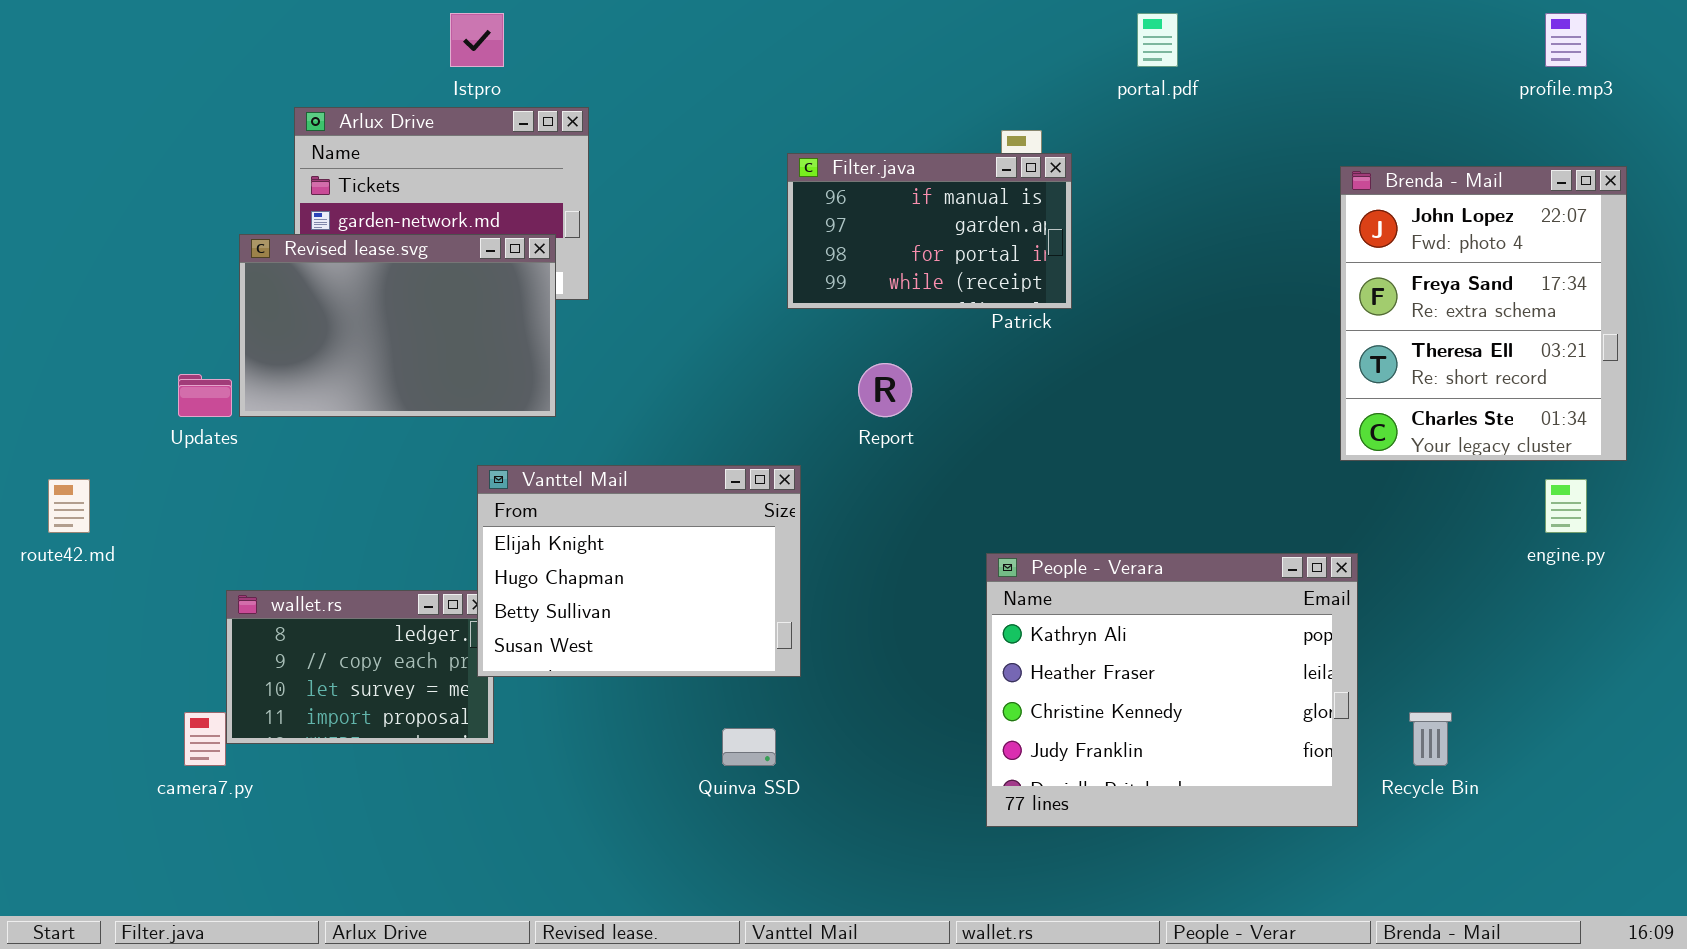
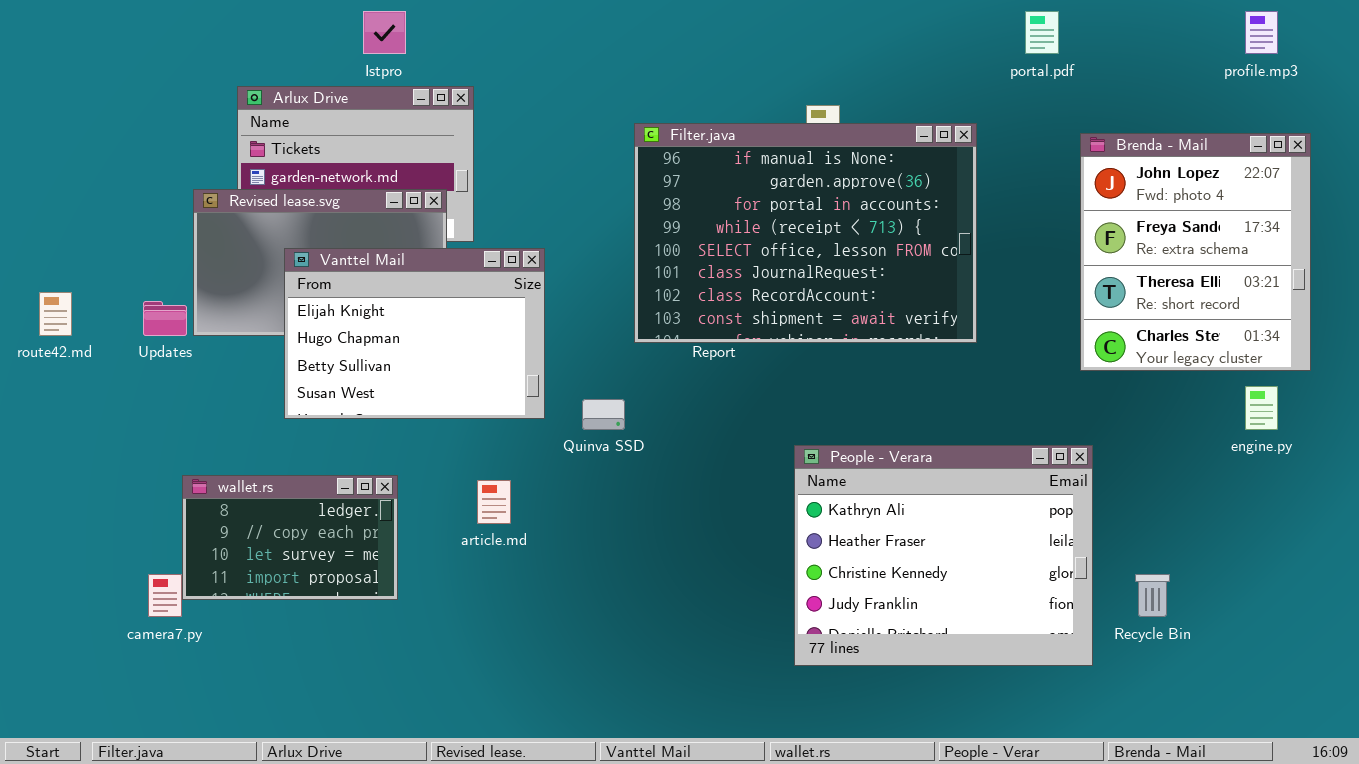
portal.pdf: [1137,13,1178,67] -> [1025,11,1059,54], moved
Filter.java: [787,153,1072,309] -> [634,123,977,343], resized
Vanttel Mail: [477,465,801,677] -> [284,248,545,419], moved
route42.md: [48,479,90,533] -> [39,292,72,336], moved
Quinva SSD: [722,728,776,766] -> [582,399,625,430], moved

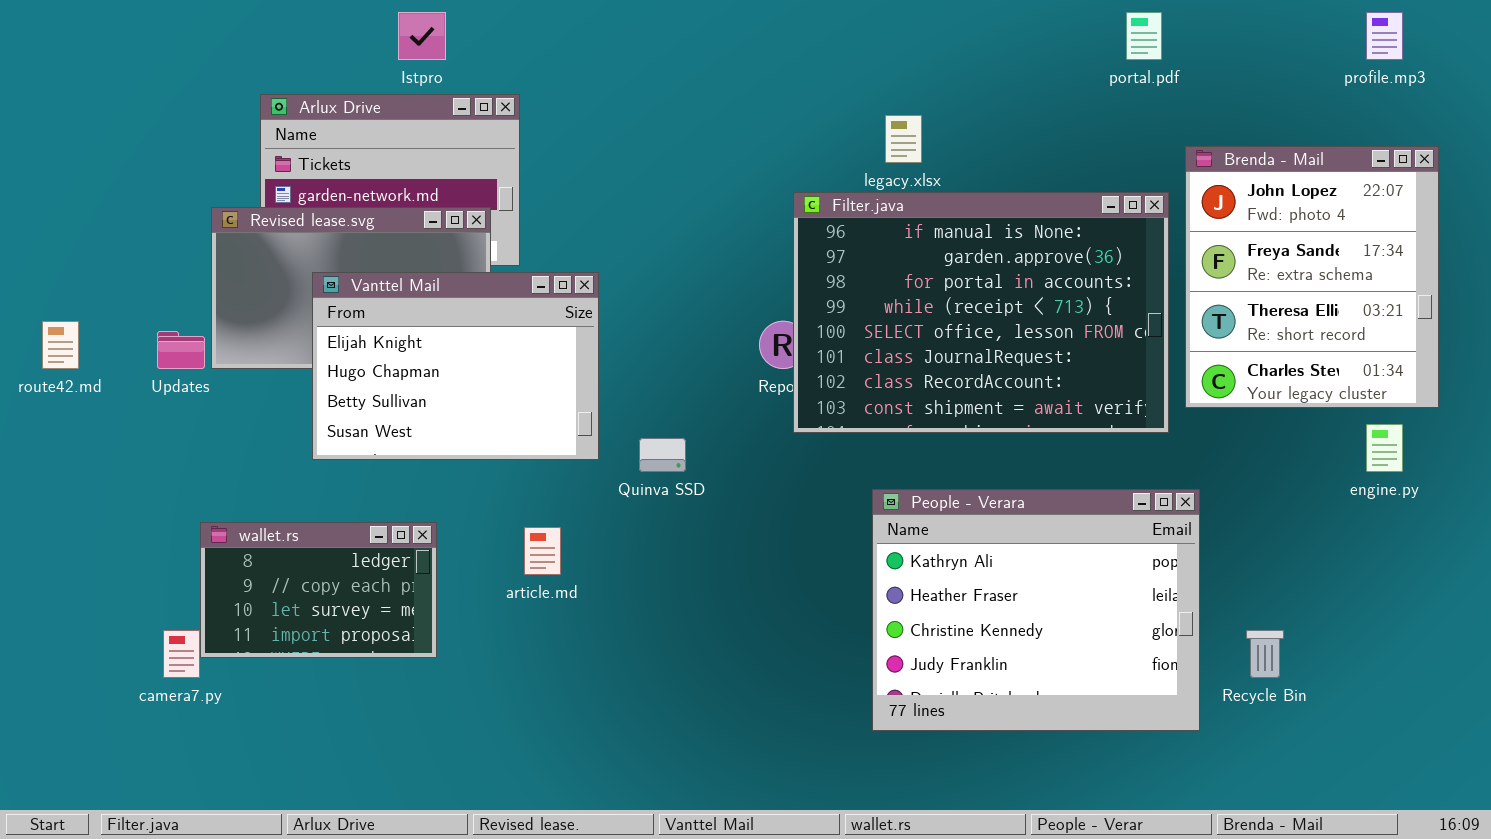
Filter.java: [634,123,977,343] -> [793,192,1169,433], moved

